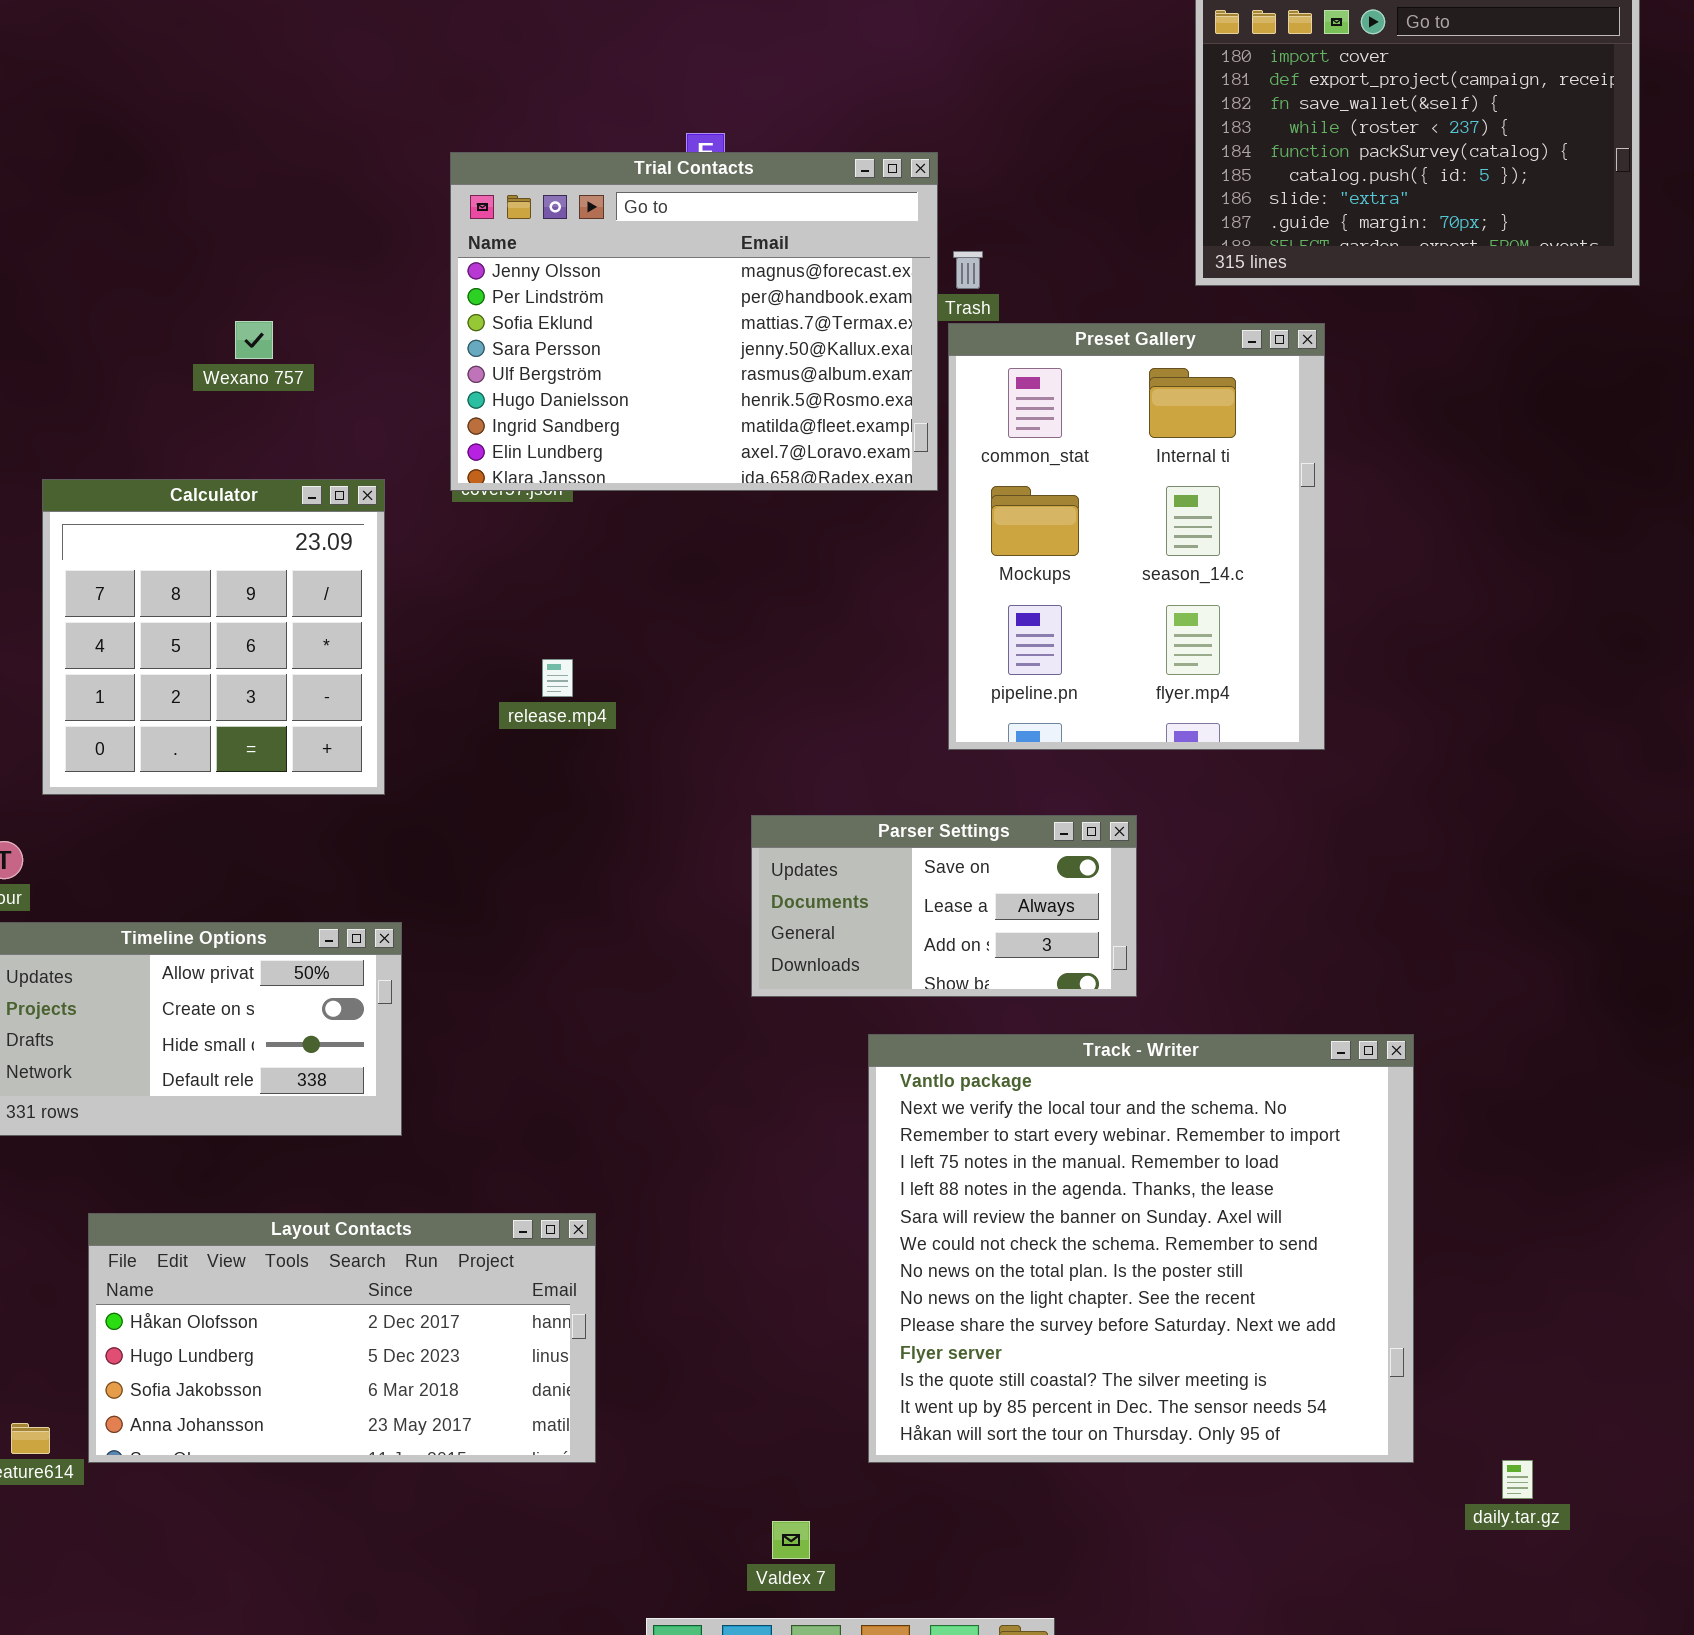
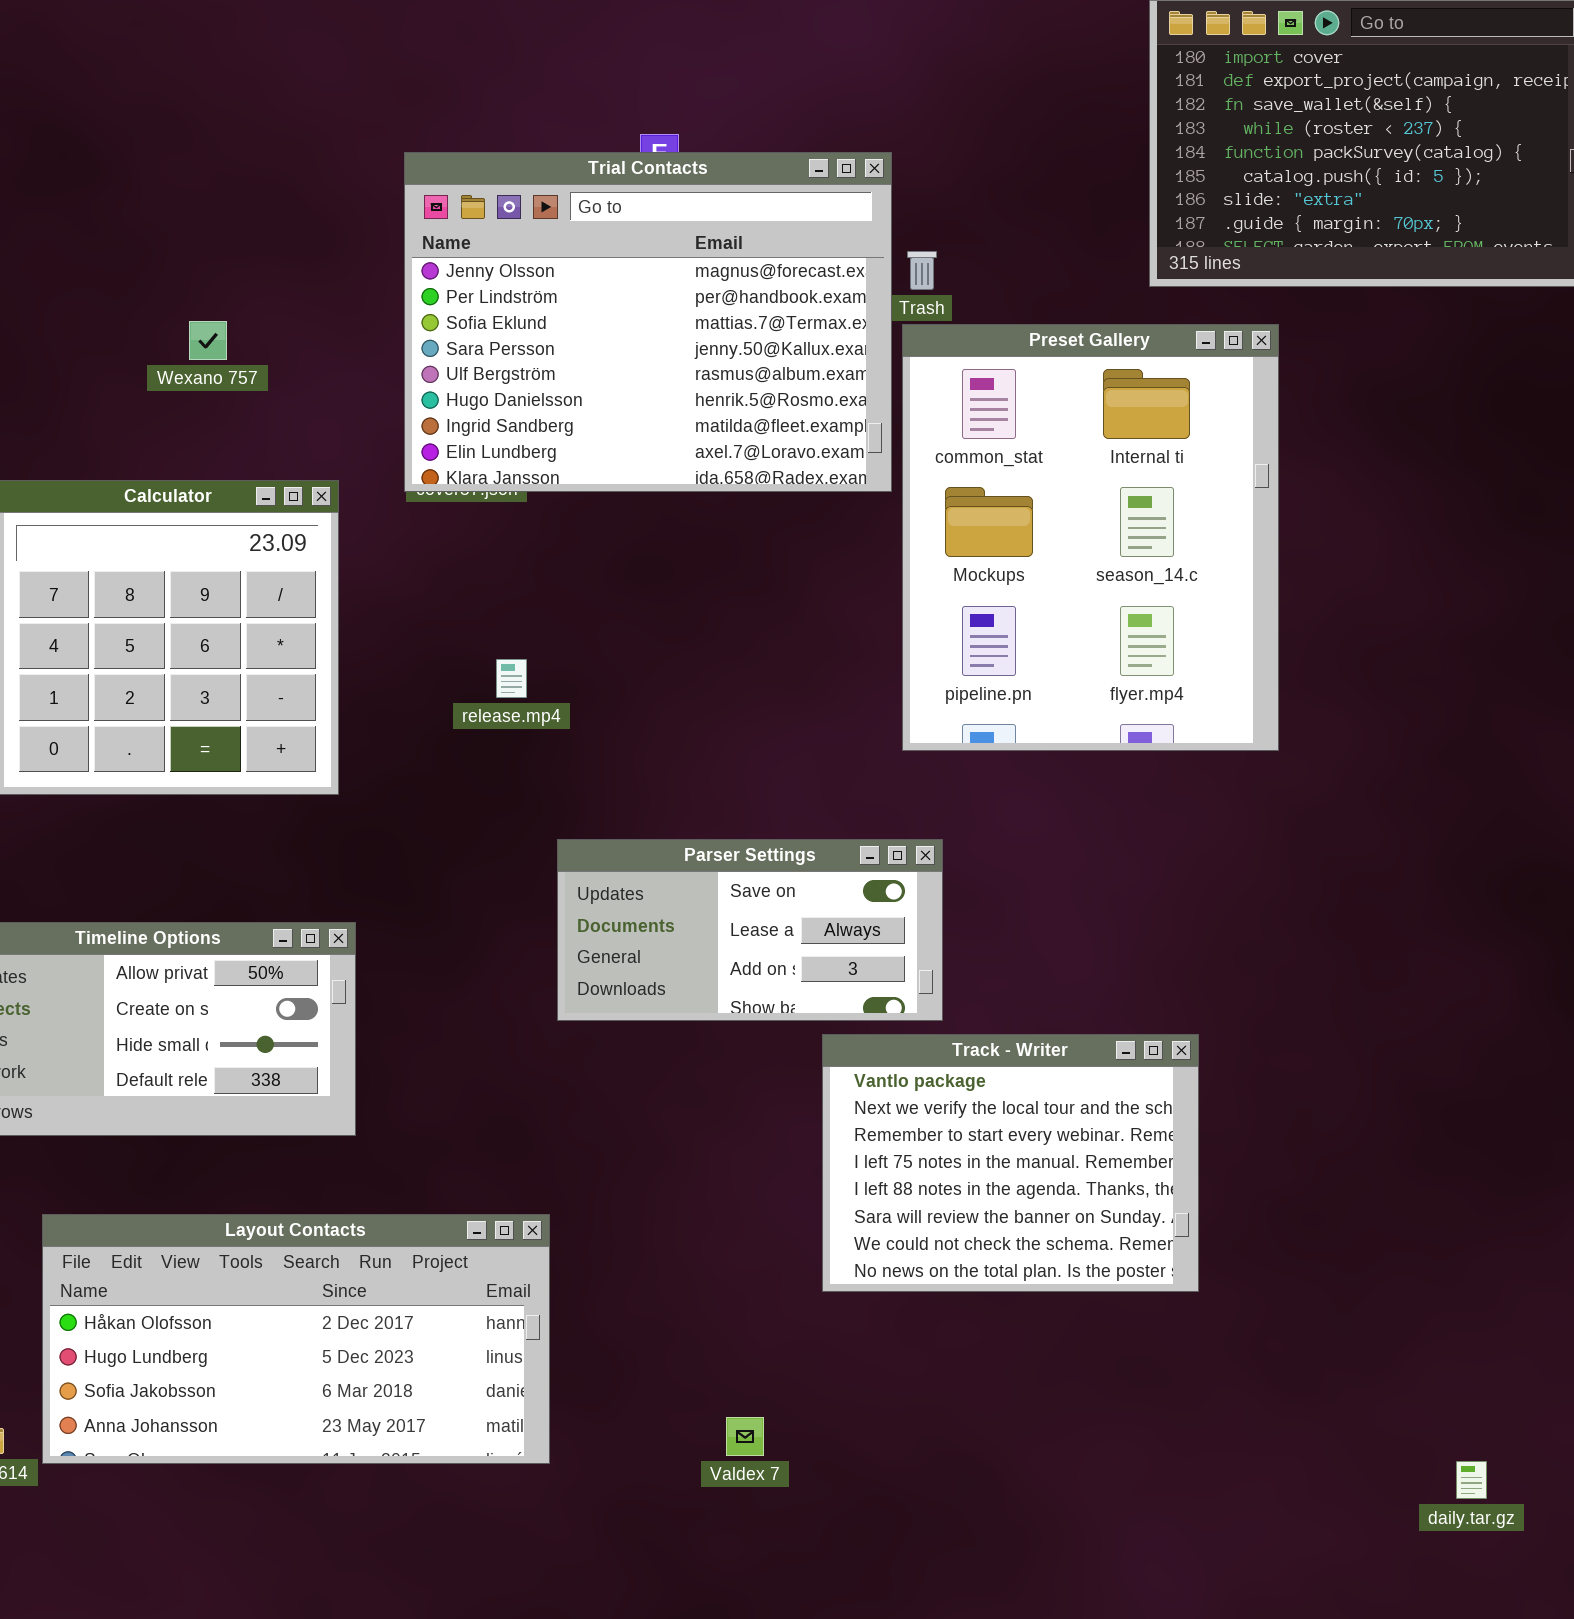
Parser Settings: [751,815,1137,997] -> [557,839,943,1021], moved
Track - Writer: [868,1034,1414,1463] -> [822,1034,1199,1292], resized
Valdex 7: [772,1521,810,1559] -> [726,1417,764,1456], moved

